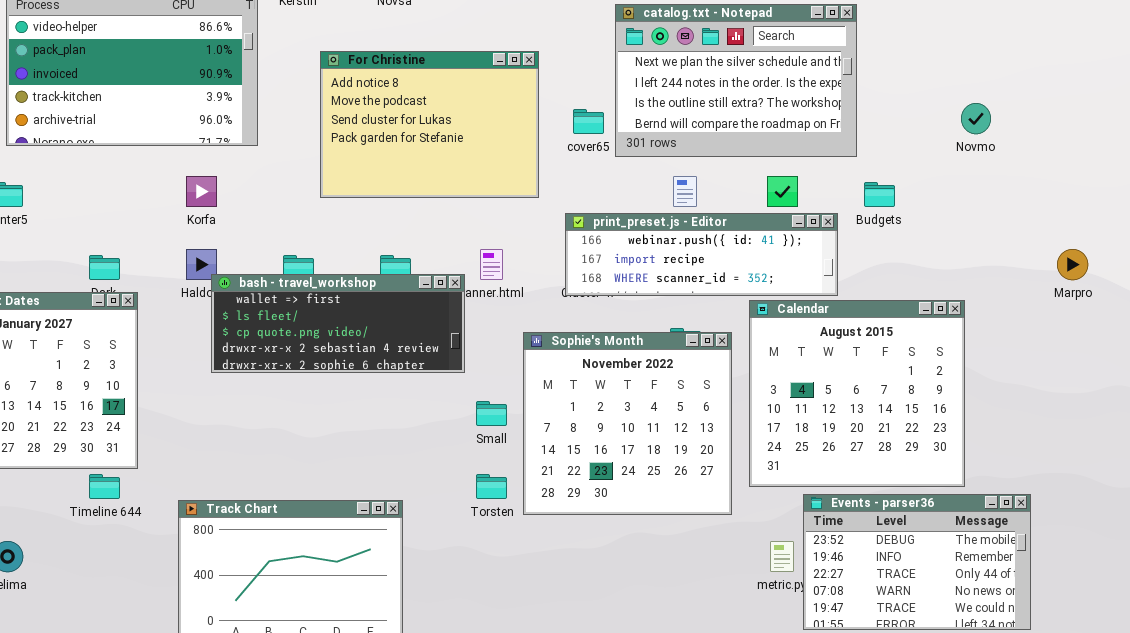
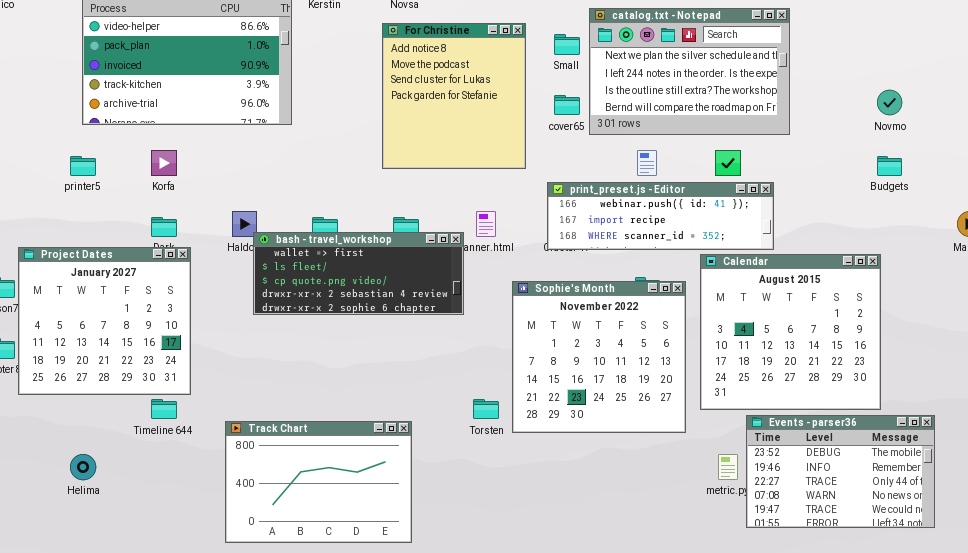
For Christine: [320,51,539,198] -> [382,23,526,169], resized
Korfa: [186,176,217,207] -> [151,150,177,176], moved
Budgets: [864,182,895,207] -> [877,156,902,176], moved
Small: [476,401,507,426] -> [554,34,580,55], moved

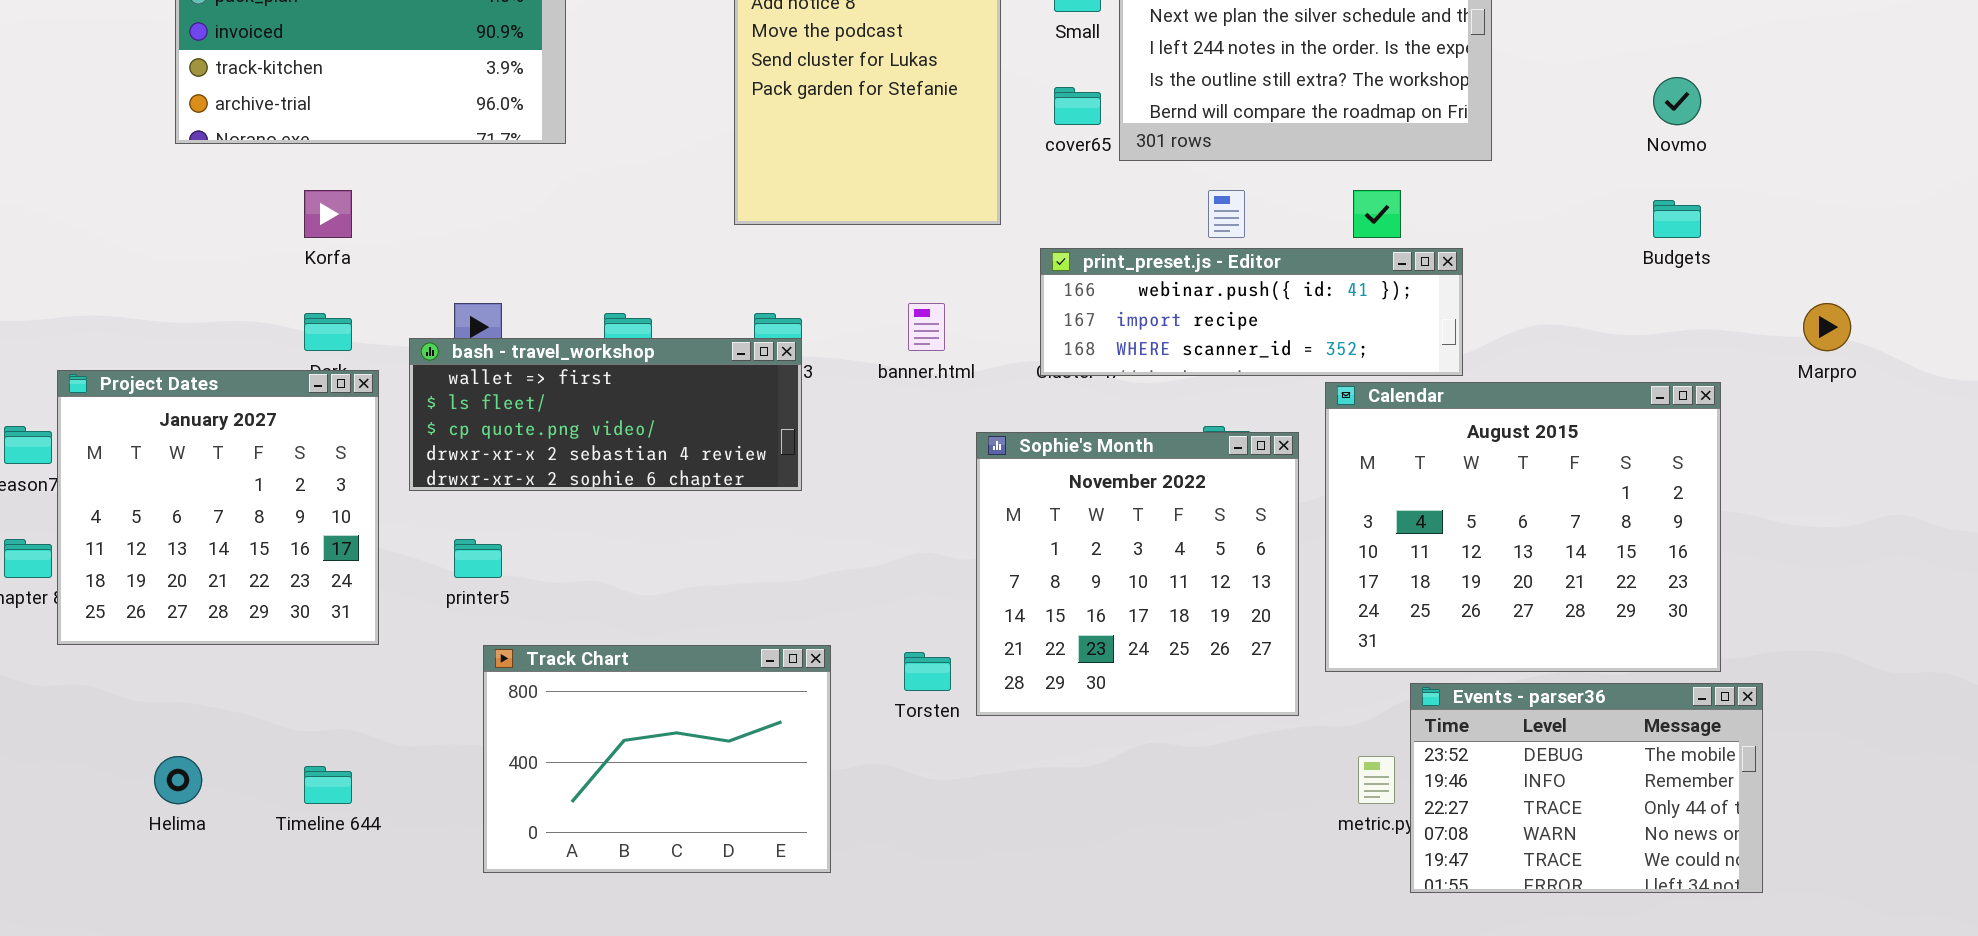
printer5: [70,156,96,176] -> [454,539,502,578], moved
bash - travel_workshop: [253,232,464,315] -> [409,338,802,491], moved
Calendar: [700,254,881,410] -> [1325,382,1721,672], resized
Timeline 644: [151,399,177,419] -> [304,766,352,804], moved
Track Chart: [225,421,412,543] -> [483,645,831,873], moved

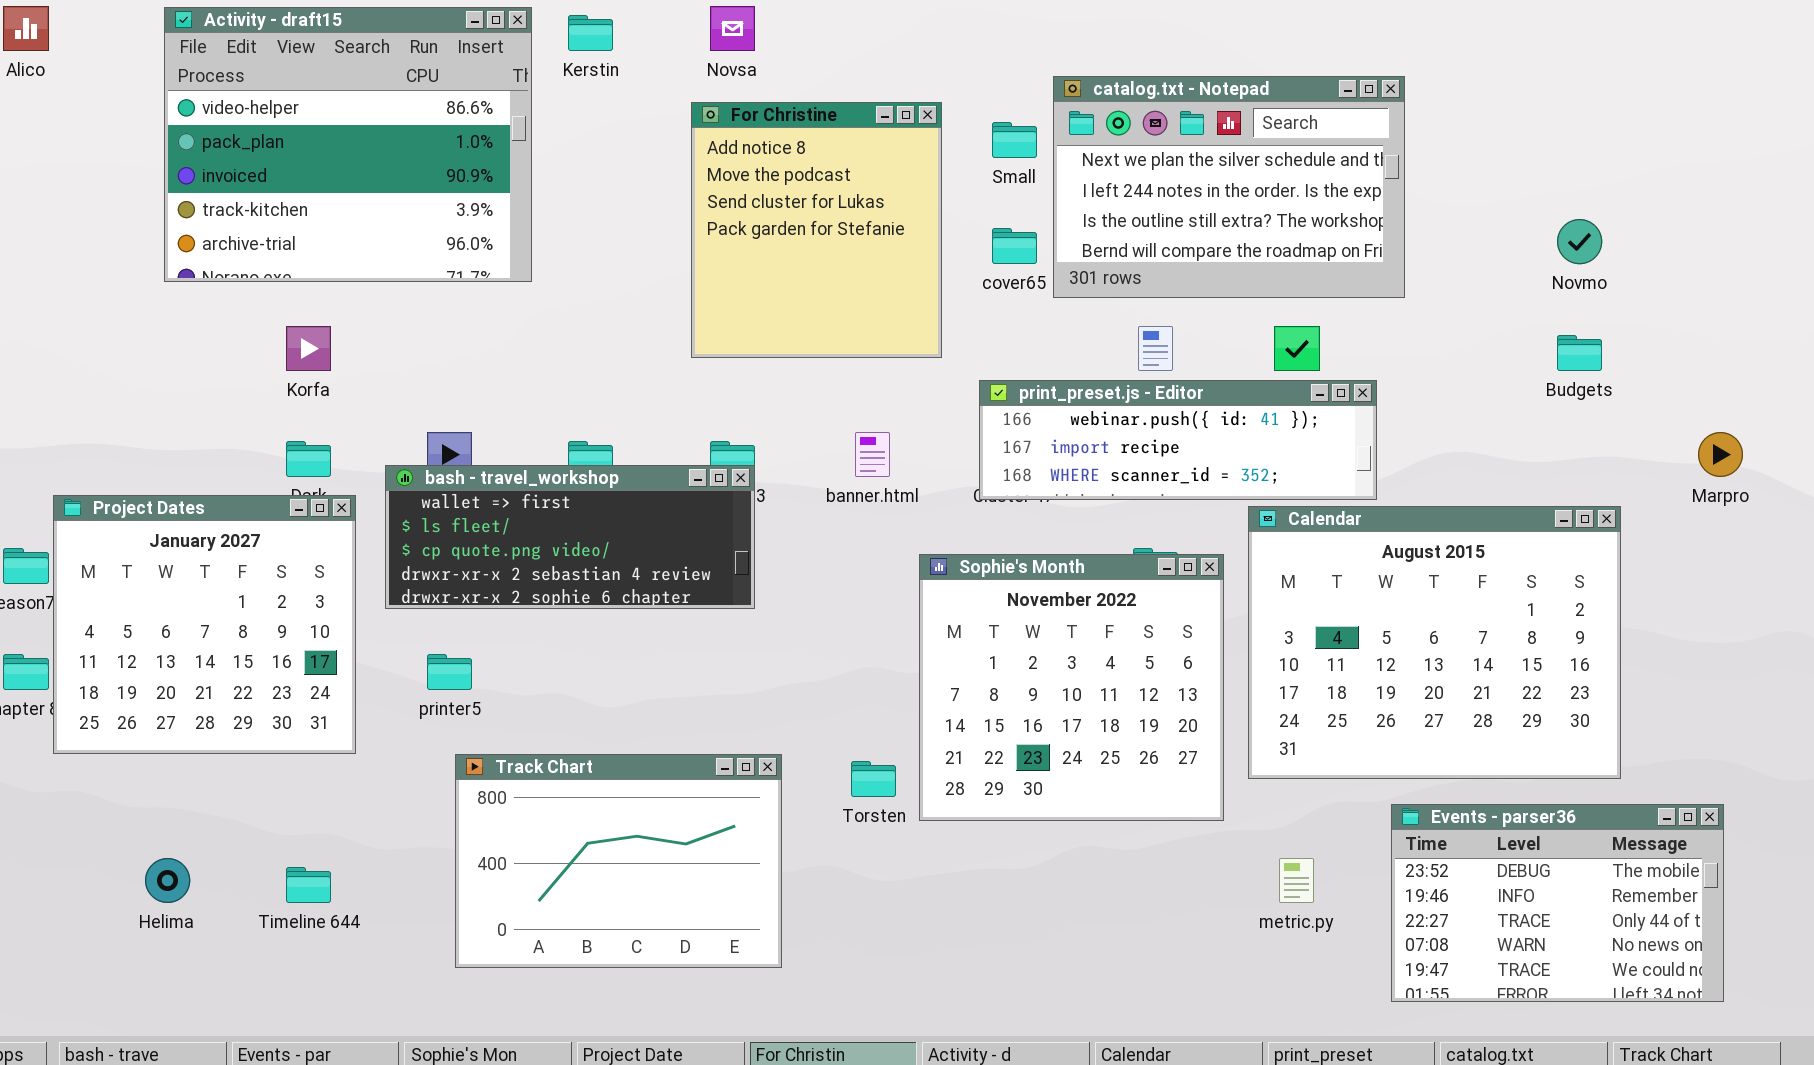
Events - parser36: [1410,683,1763,893] -> [1391,804,1724,1002], moved

